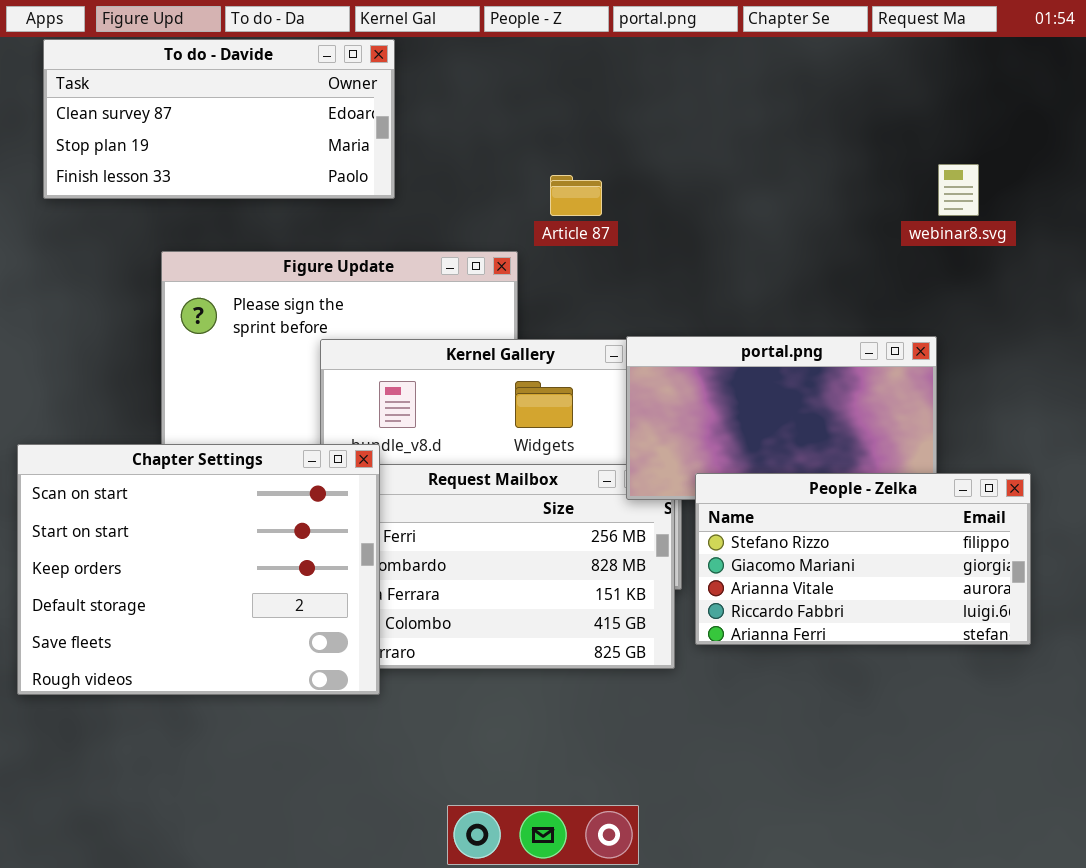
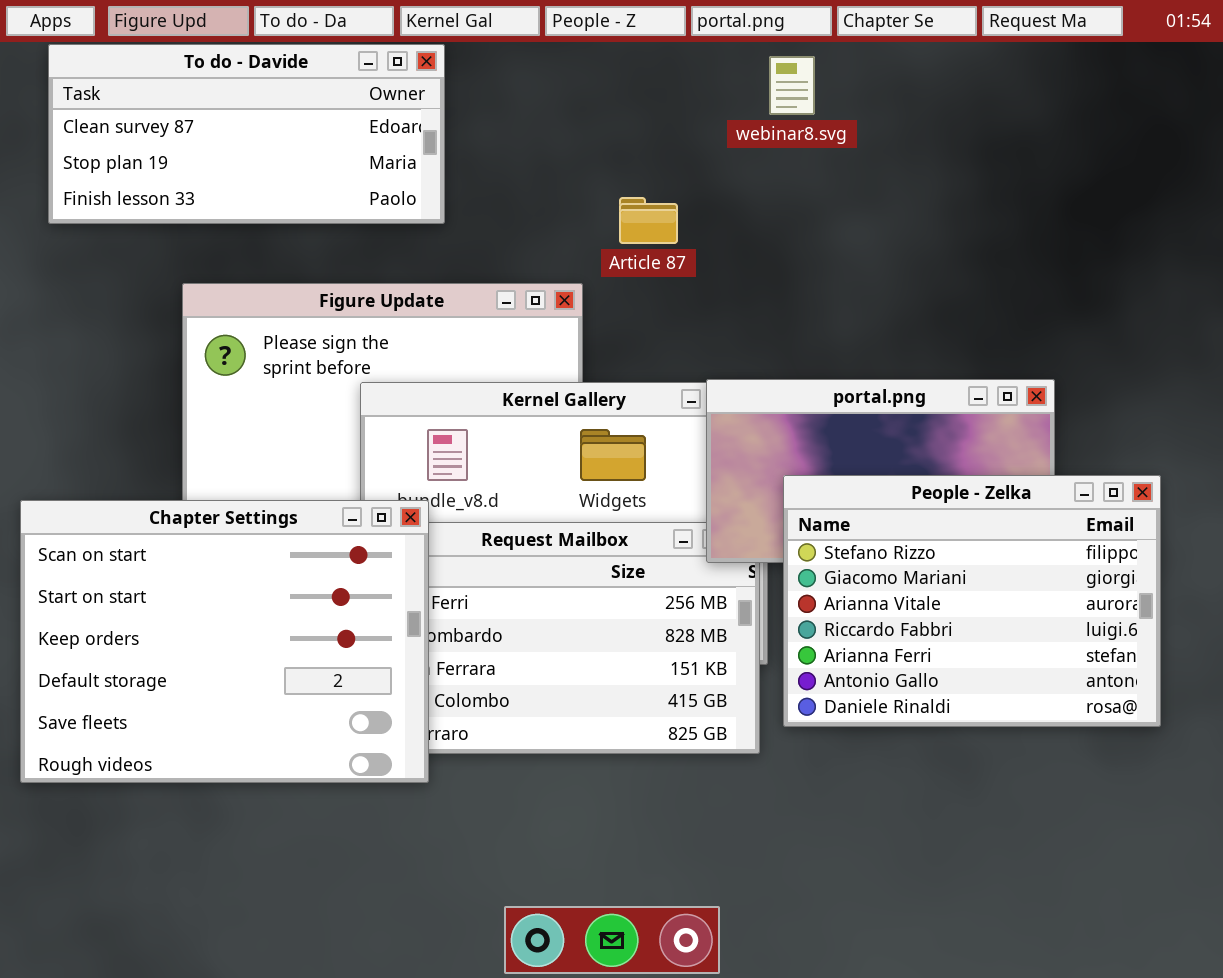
webinar8.svg: [938,164,979,216] -> [769,56,815,115], moved
People - Zelka: [695,473,1031,645] -> [783,475,1161,727], resized

